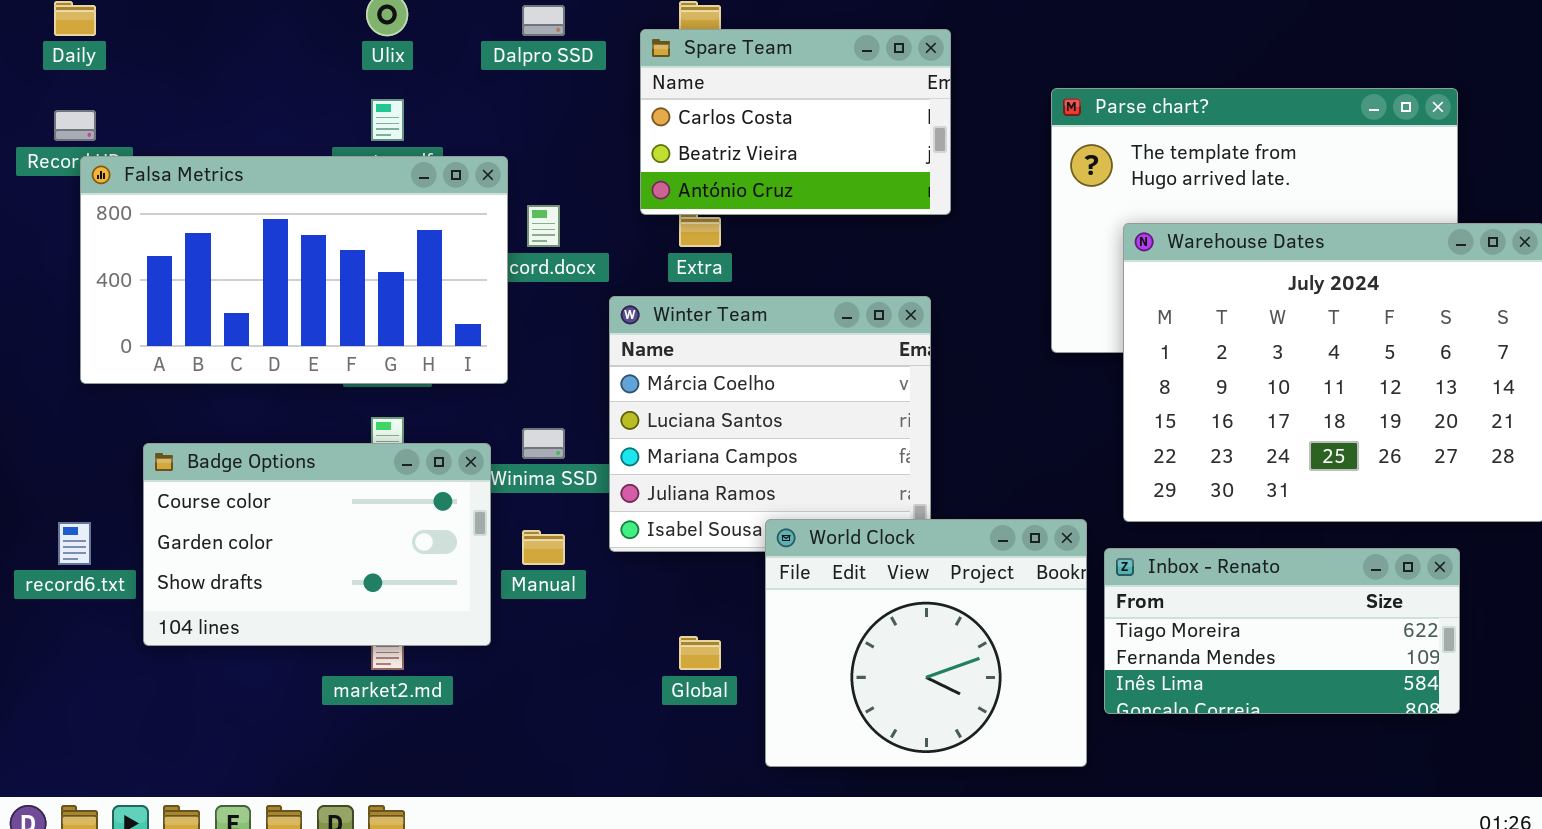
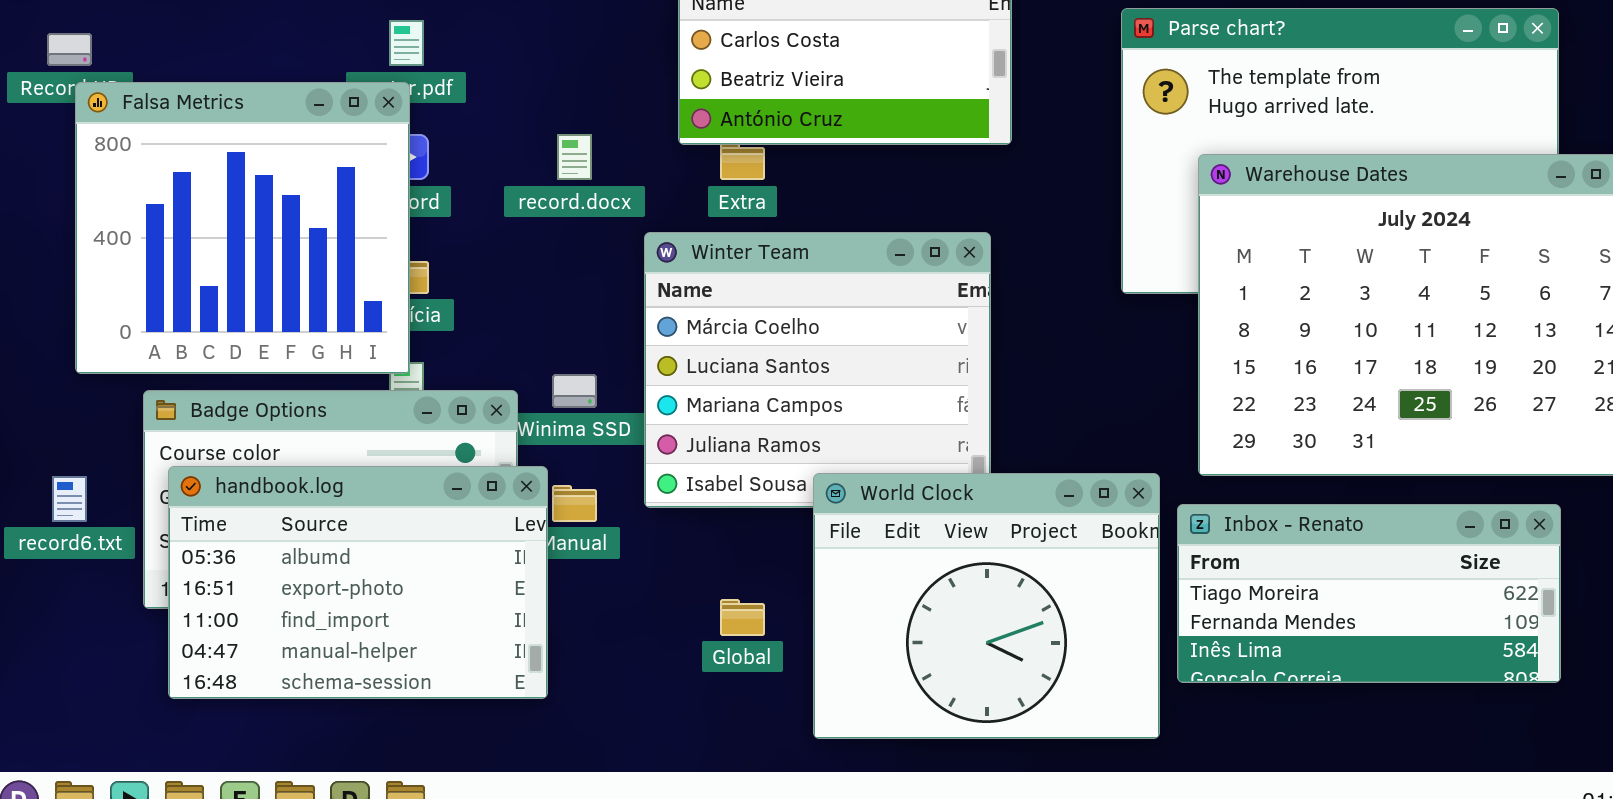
Falsa Metrics: [80,156,508,384] -> [75,82,410,374], resized
handbook.log: none -> [168,466,548,699], opened

